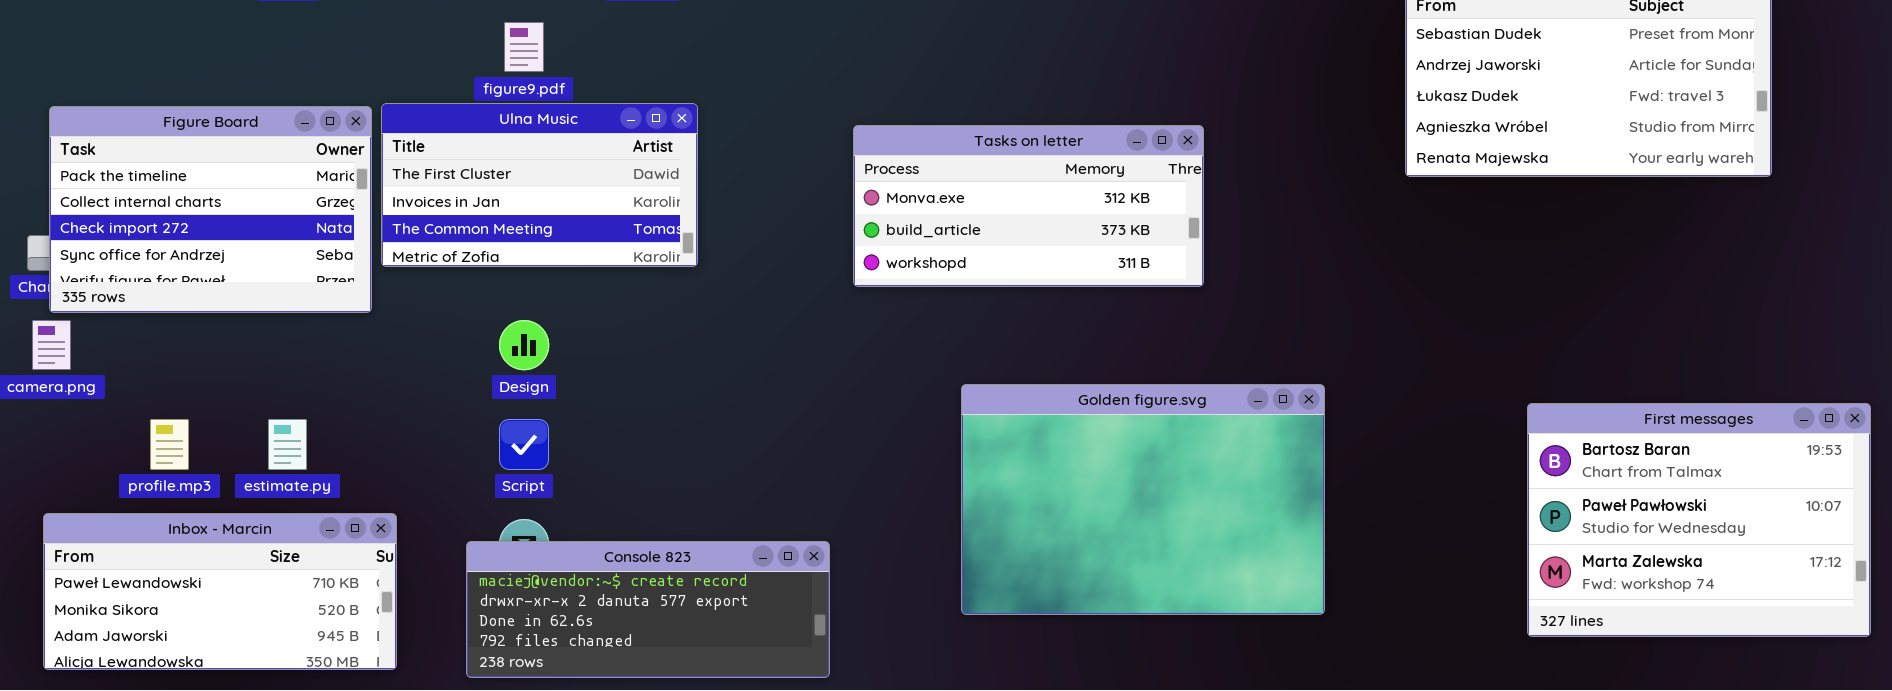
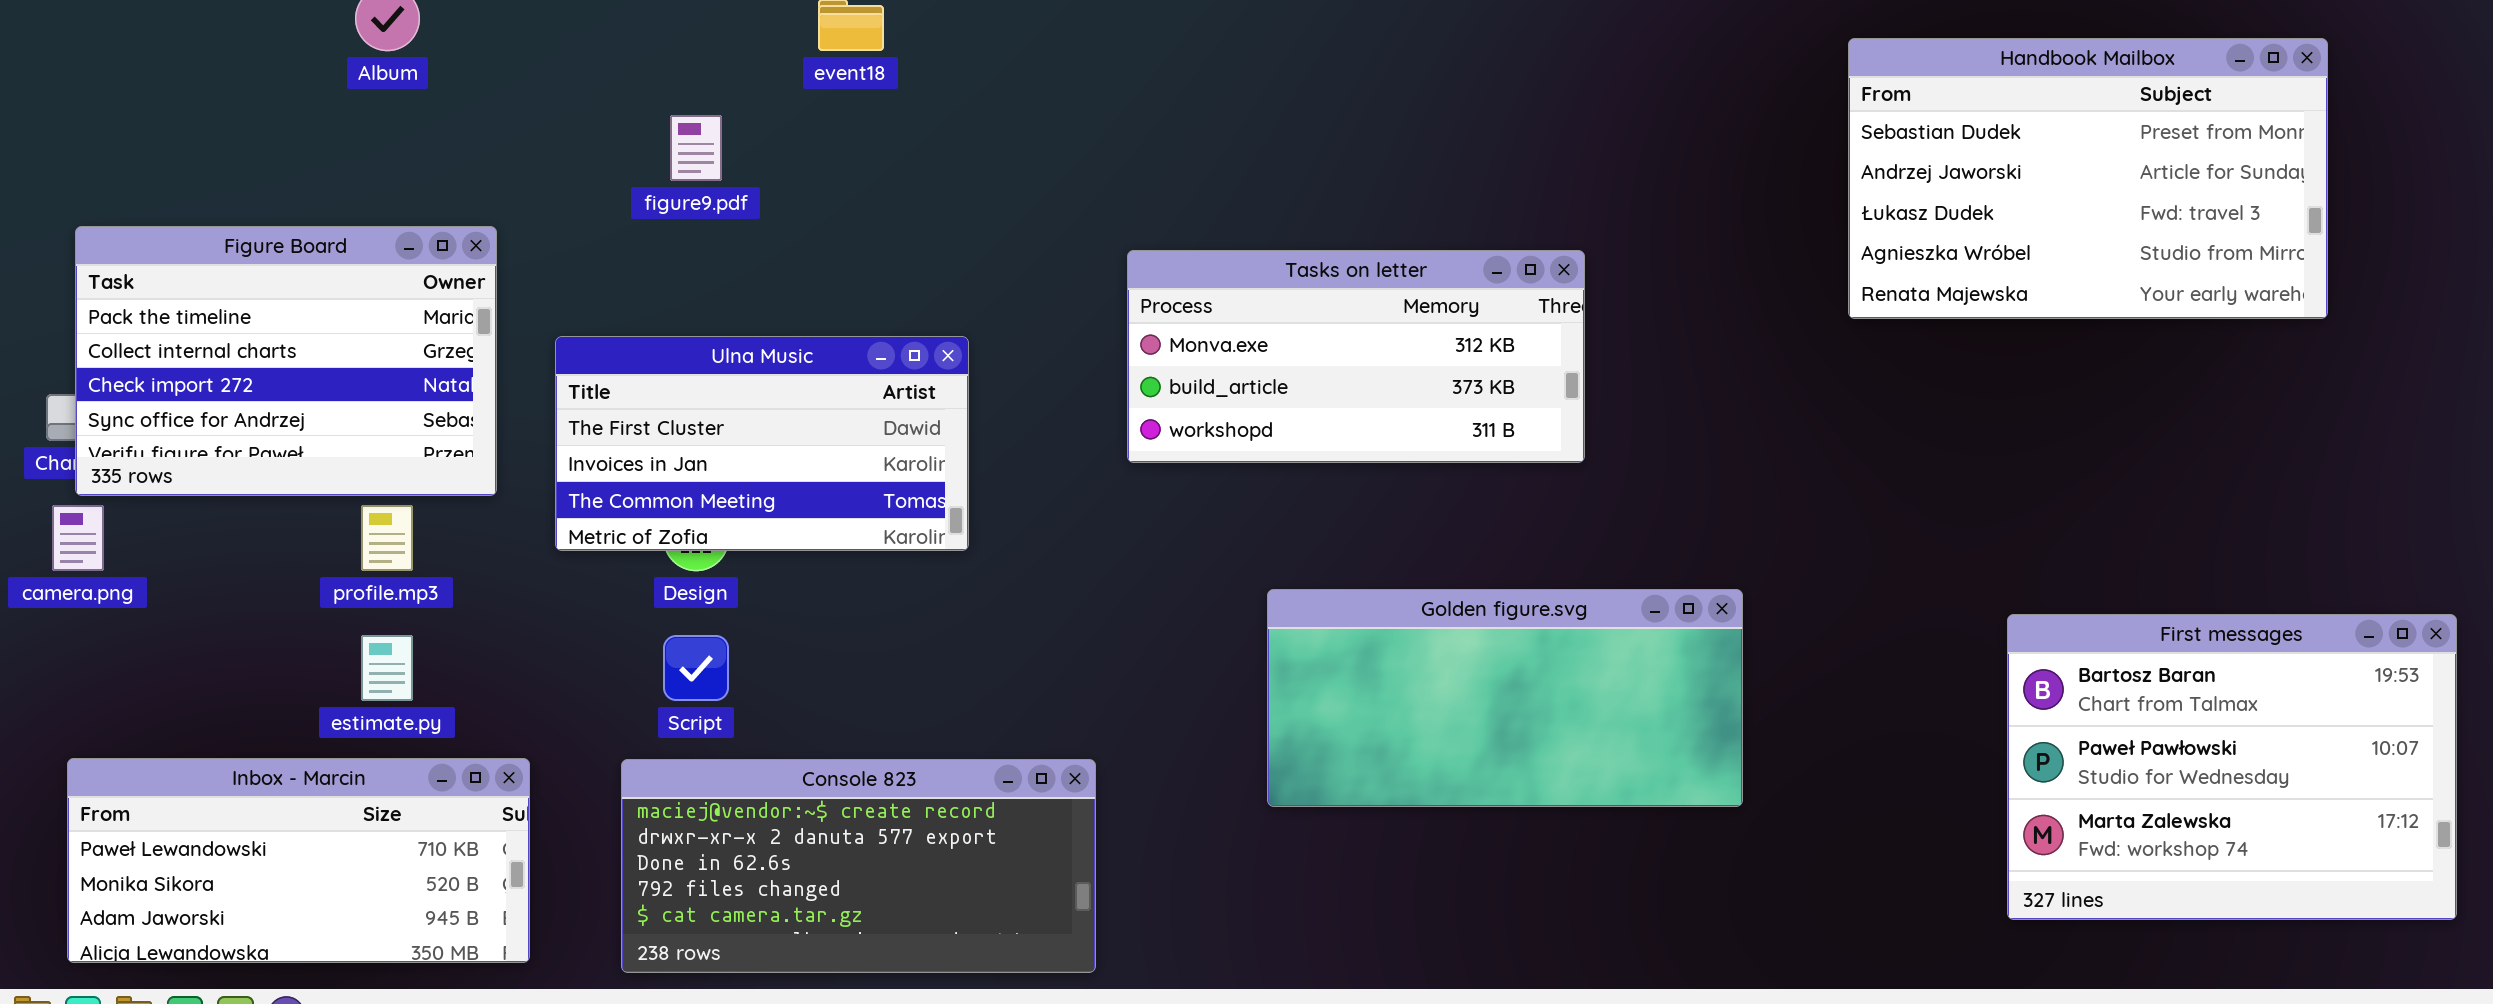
Ulna Music: [381,103,698,267] -> [555,336,969,551], moved
Golden figure.svg: [961,384,1325,615] -> [1267,589,1743,807], resized
profile.mp3: [150,419,189,470] -> [361,505,413,571], moved
Console 823: [466,541,830,678] -> [621,759,1096,973], resized

